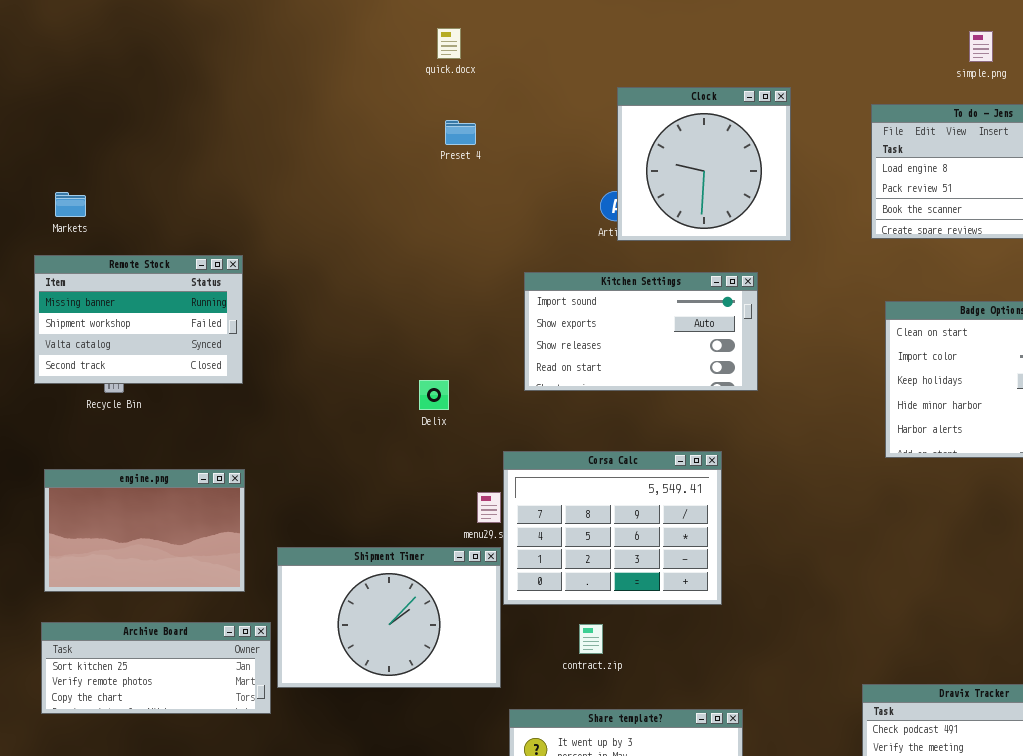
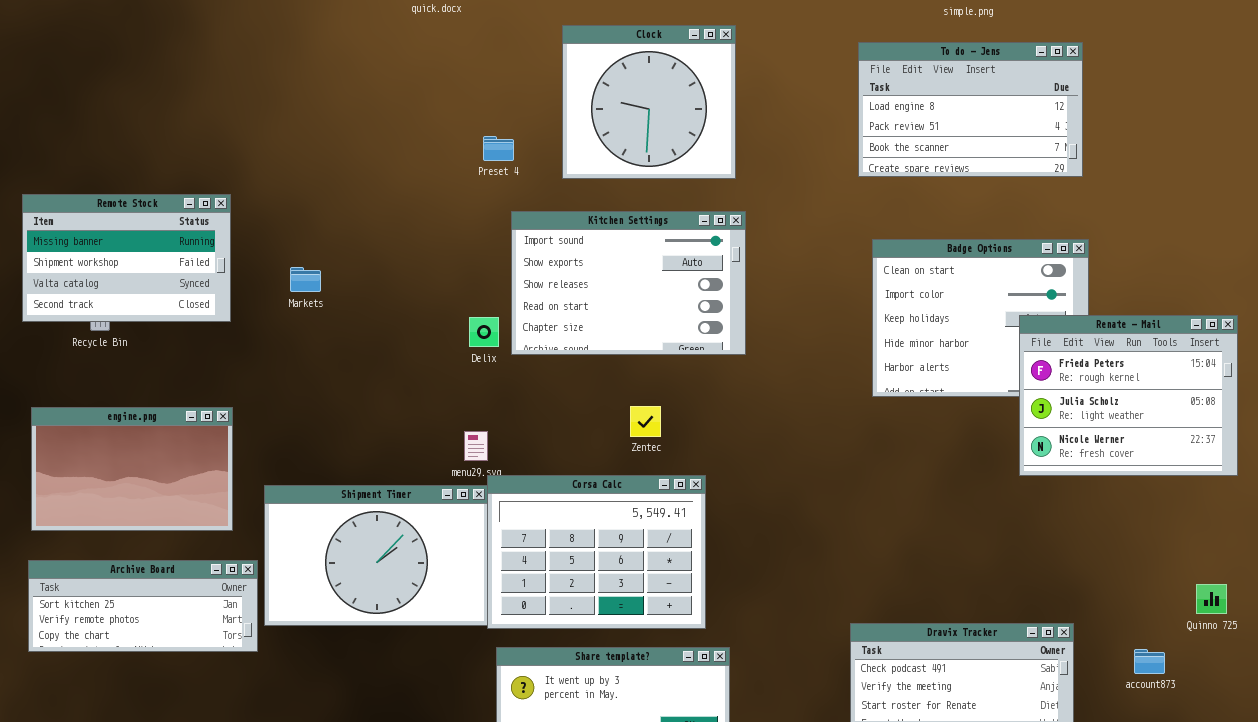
Clock: [617,87,791,241] -> [562,25,736,179], moved
Preset 4: [445,120,476,145] -> [483,136,514,161], moved
Markets: [55,192,86,217] -> [290,267,321,292], moved
Kitchen Settings: [524,272,758,391] -> [511,211,746,355], resized
Delix: [419,380,449,410] -> [469,317,499,347], moved
Corsa Calc: [503,451,722,605] -> [487,475,706,629], moved

